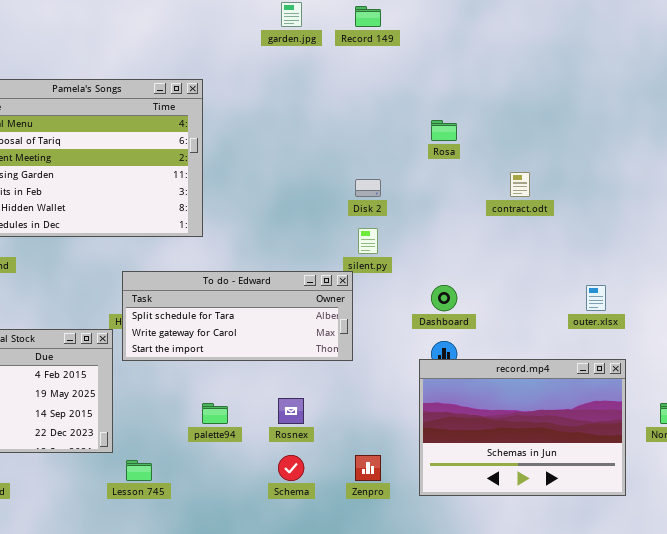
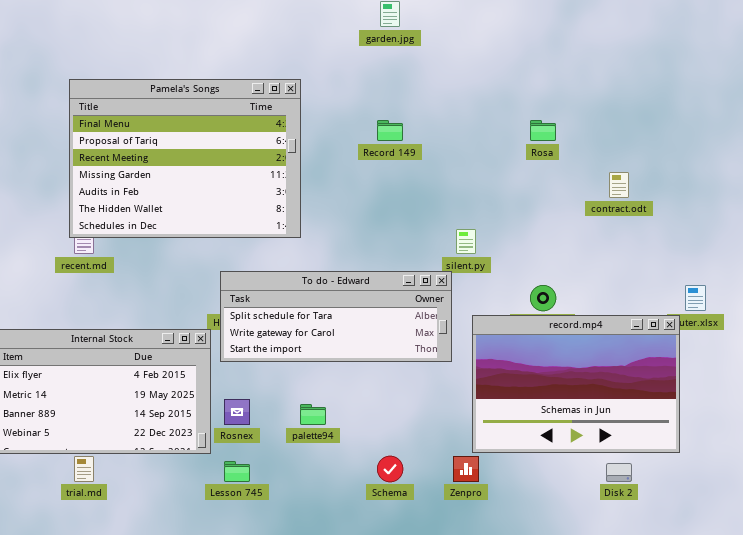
Record 149: [355,6,381,27] -> [377,120,403,141], moved
Disk 2: [355,179,381,197] -> [606,463,632,482], moved
record.mp4: [419,359,626,496] -> [472,315,680,453], moved
Rosnex: [278,398,304,424] -> [224,399,250,425], moved

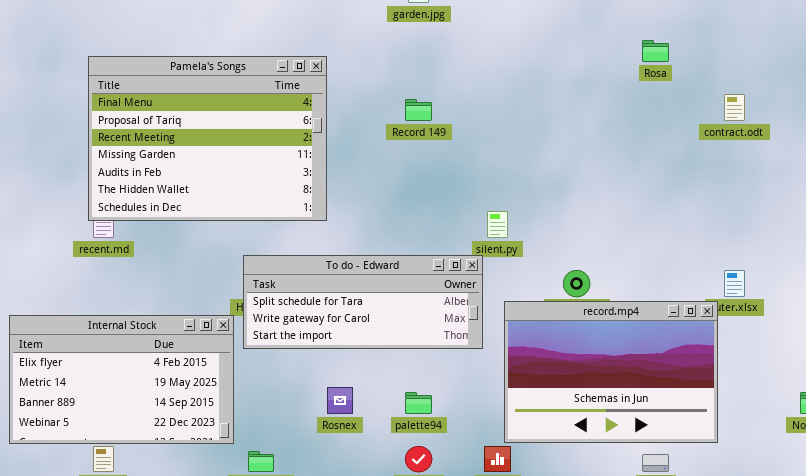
Rosa: [530,120,556,141] -> [642,40,669,62], moved
contract.odt: [609,172,629,198] -> [724,94,745,121], moved
Rosnex: [224,399,250,425] -> [327,387,353,414], moved
palette94: [300,404,326,425] -> [405,392,432,414], moved

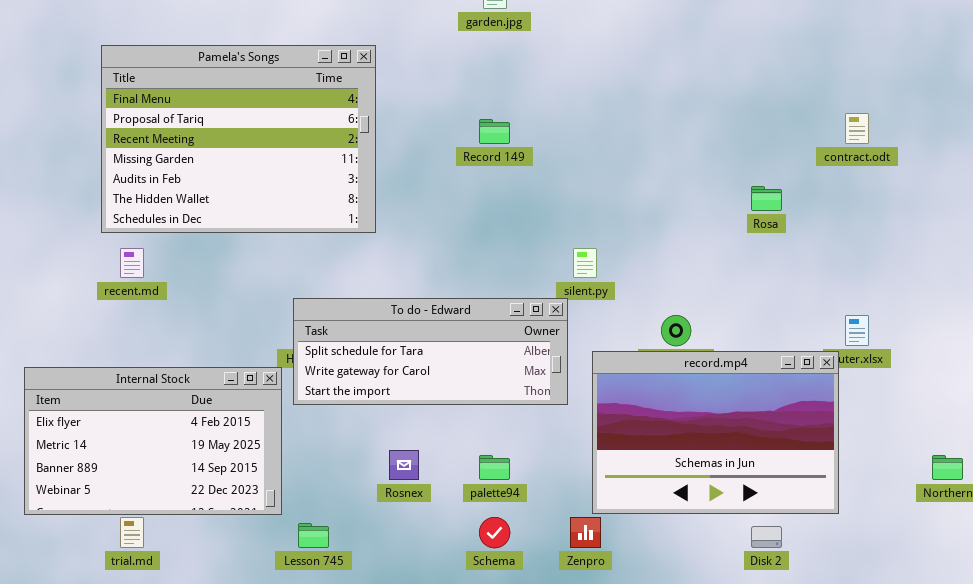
Rosa: [642,40,669,62] -> [751,186,782,211], moved
Pamela's Songs: [88,56,327,221] -> [101,45,376,233], moved

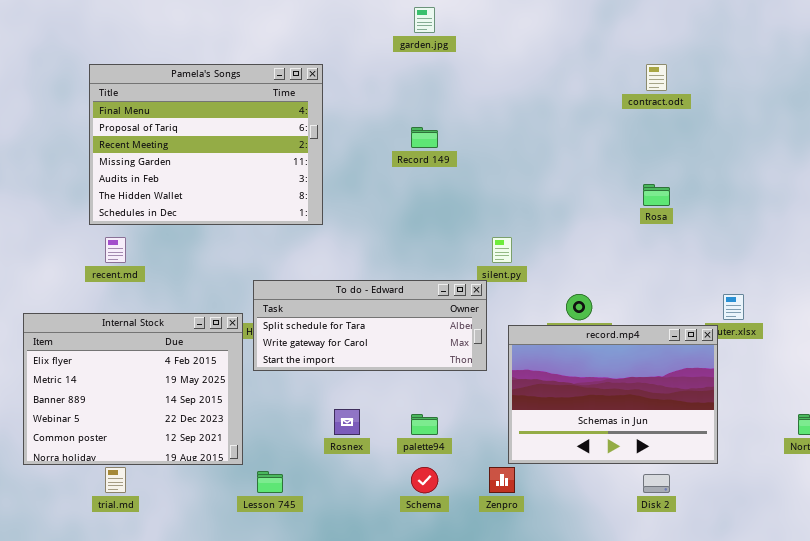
contract.odt: [845,113,869,144] -> [646,64,667,91], moved
Internal Stock: [24,367,282,515] -> [23,313,243,465], resized

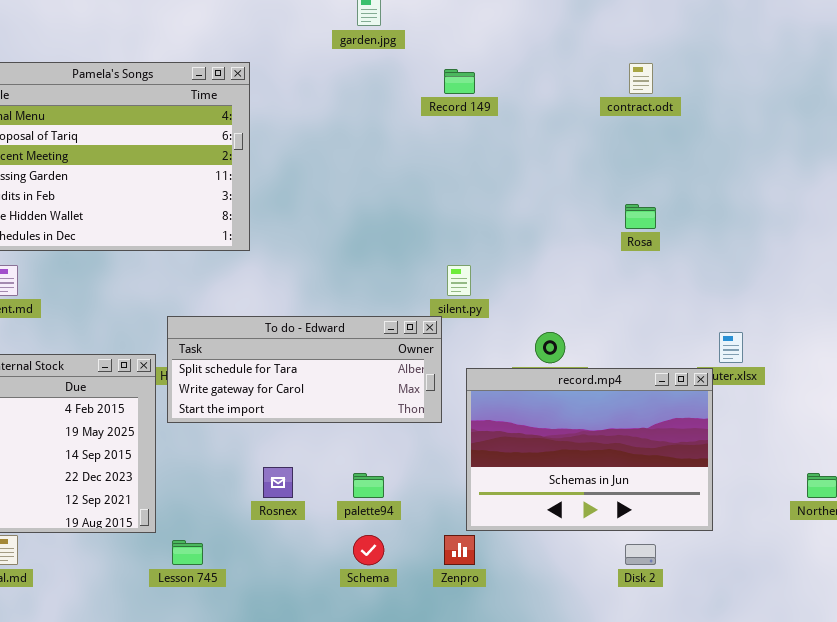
Record 149: [411,127,438,148] -> [444,69,475,94], moved

